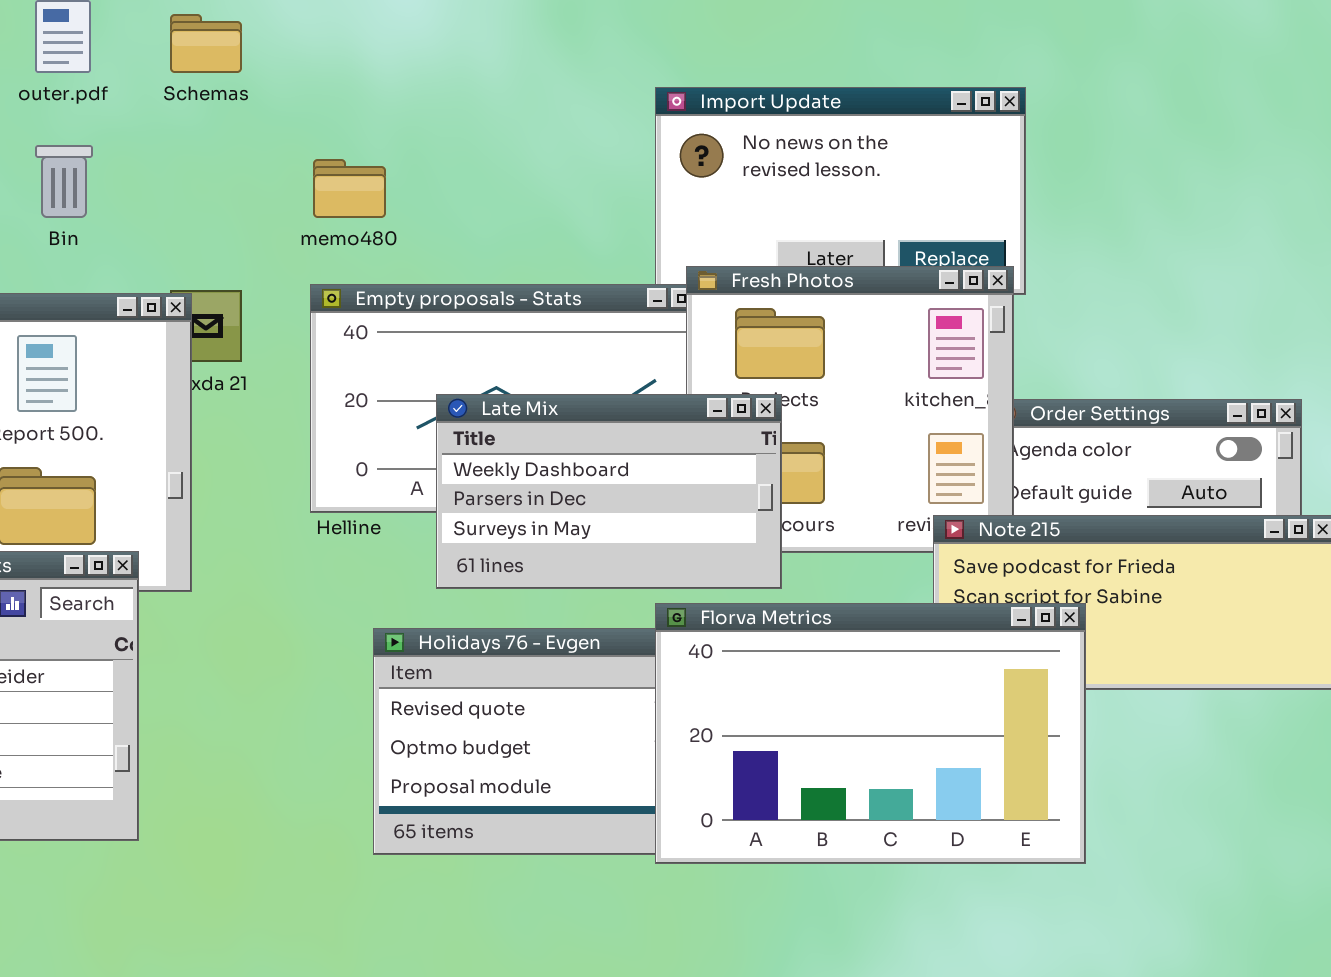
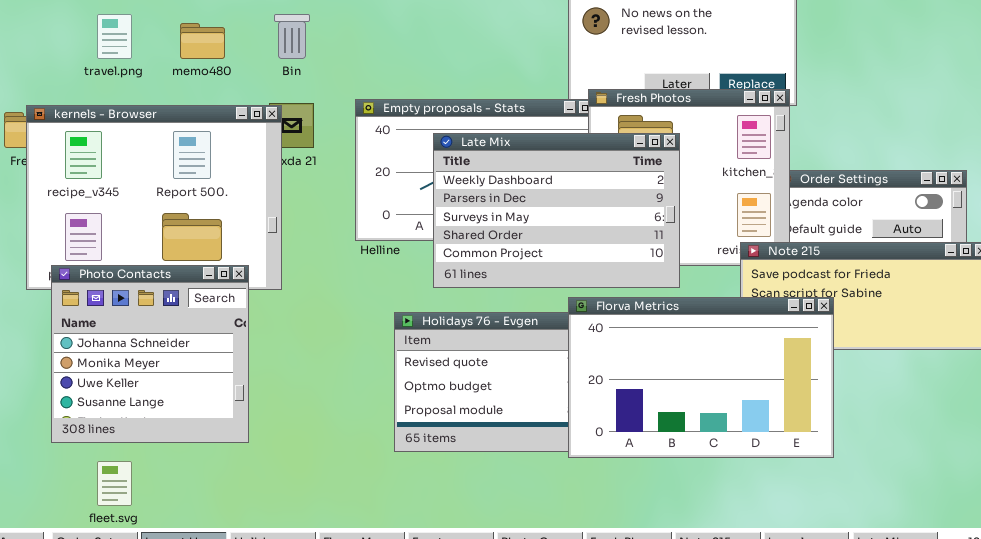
Bin: [35,145,93,218] -> [274,14,310,59], moved
memo480: [313,159,386,218] -> [180,23,225,59], moved
Late Mix: [436,394,782,589] -> [433,133,680,288], resized

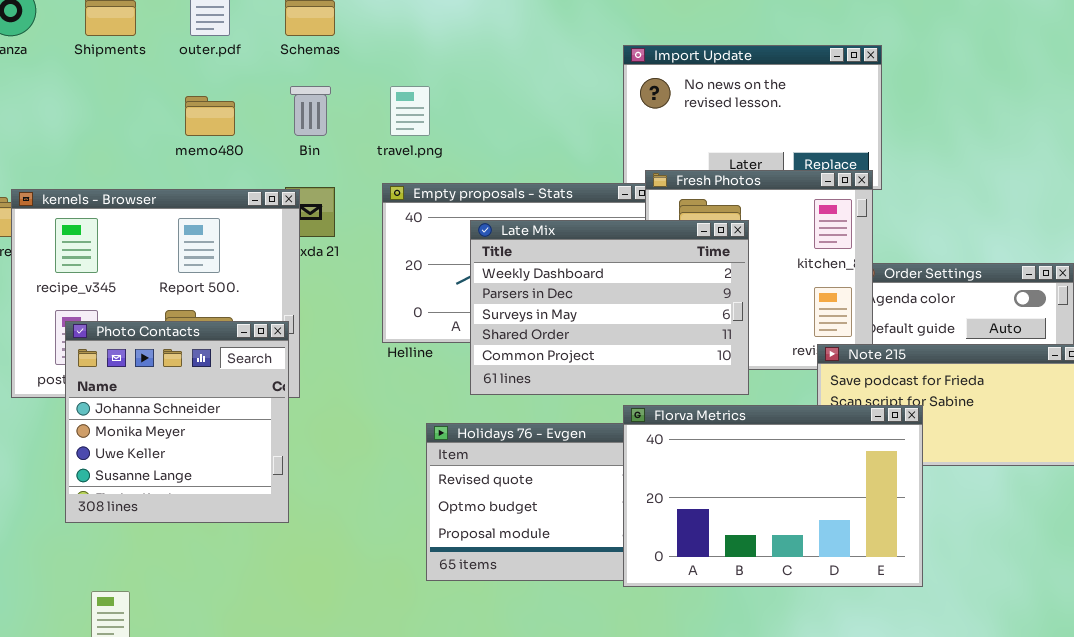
travel.png: [97,14,132,59] -> [390,86,430,136], moved
Photo Contacts: [51,265,249,443] -> [65,321,289,523], moved

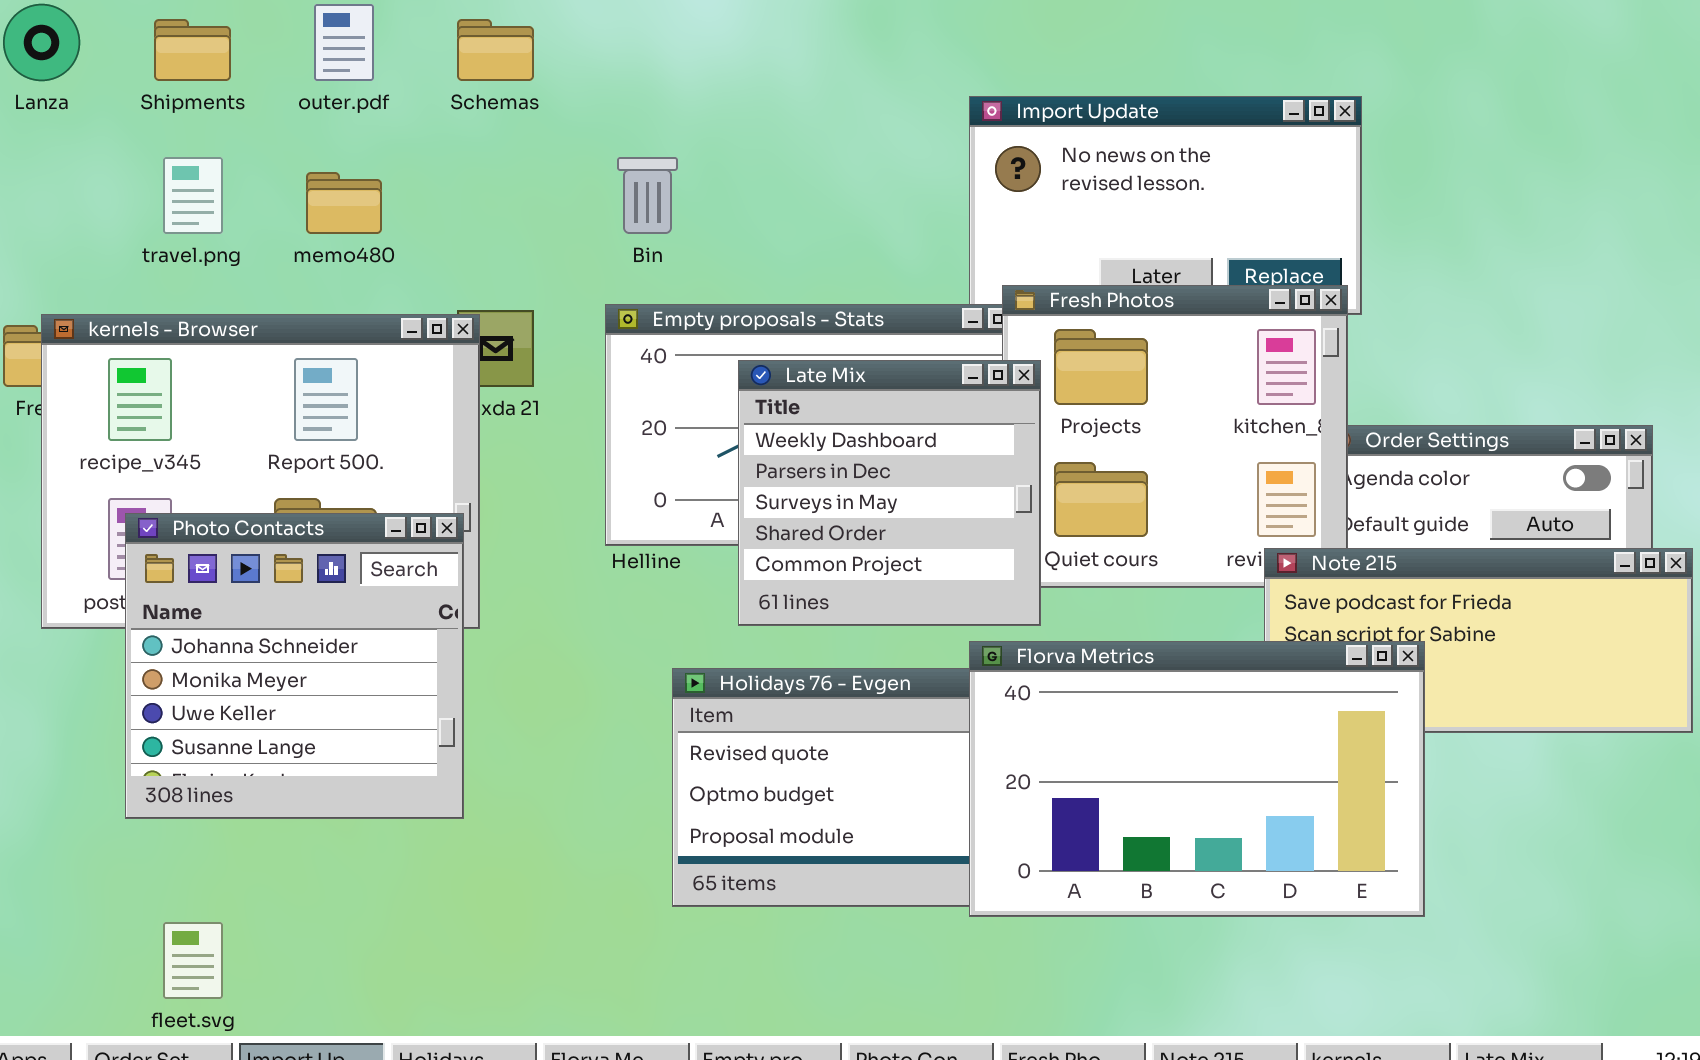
Bin: [290,86,331,136] -> [617,157,678,234], moved
travel.png: [390,86,430,136] -> [163,157,223,234], moved
Late Mix: [470,220,749,395] -> [738,360,1041,626], resized

